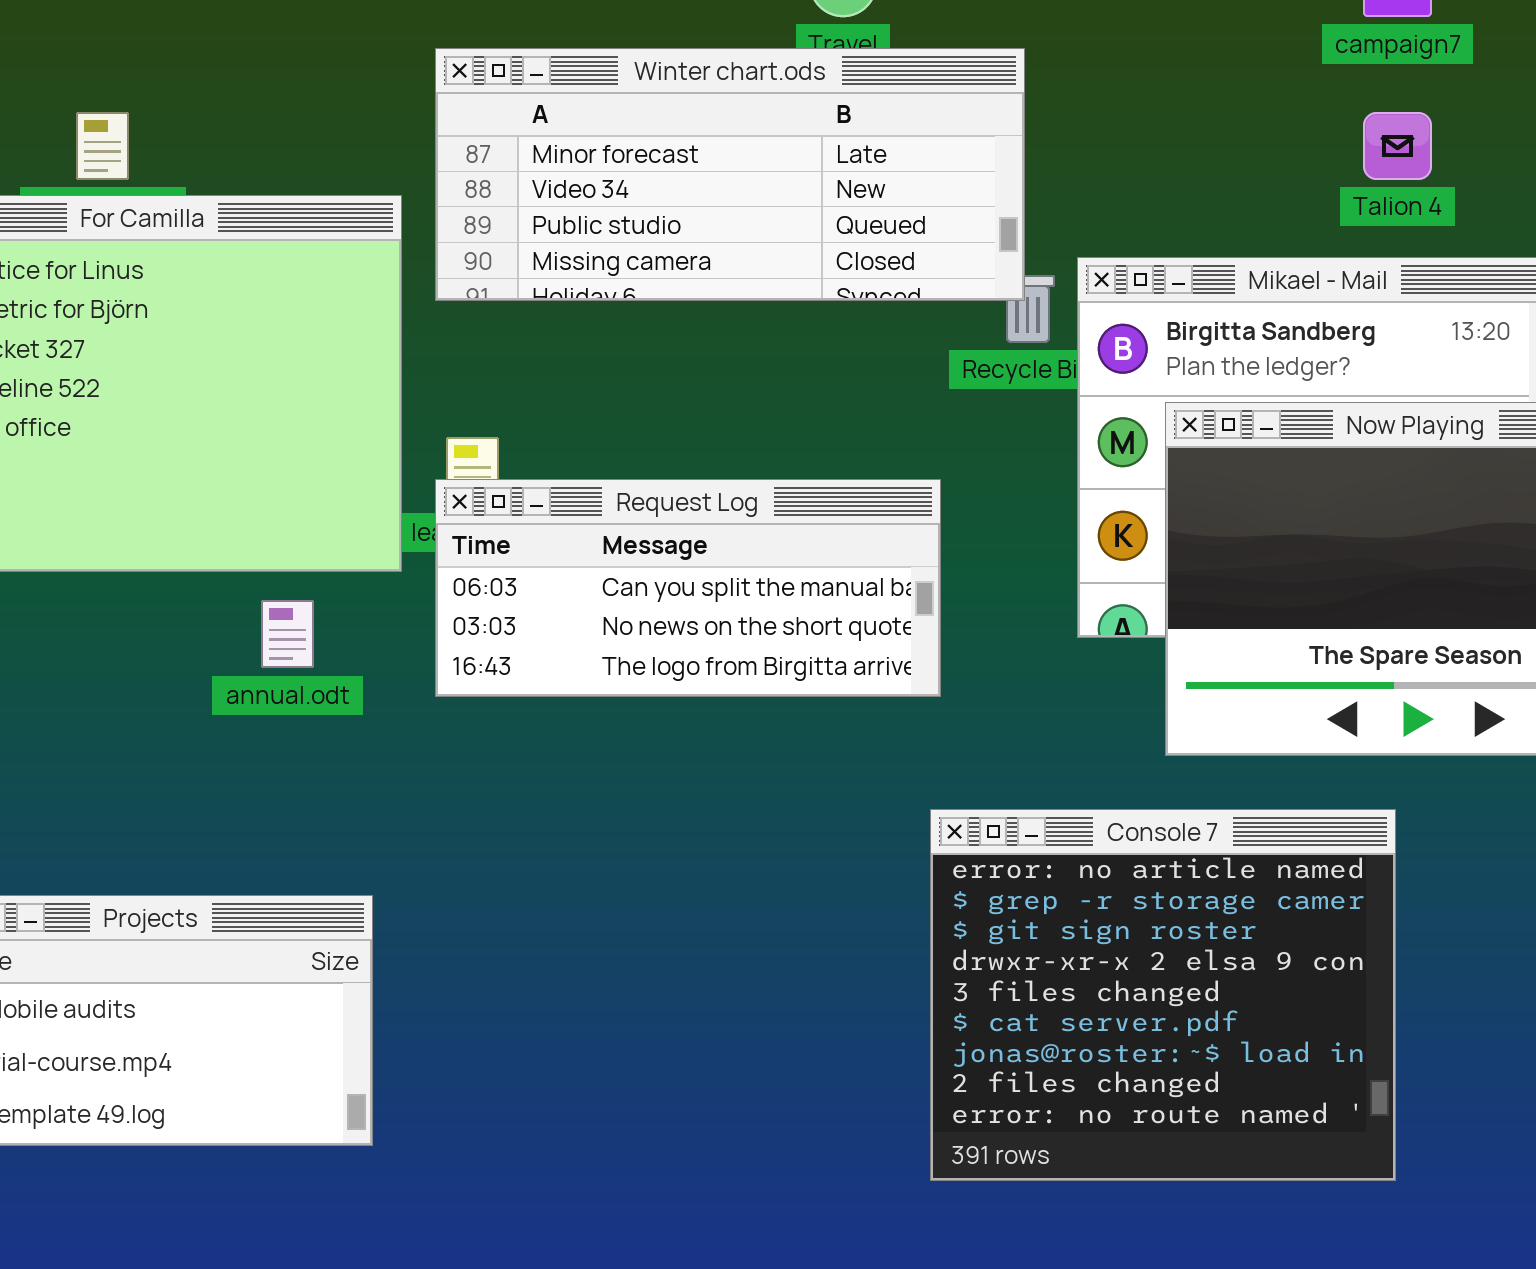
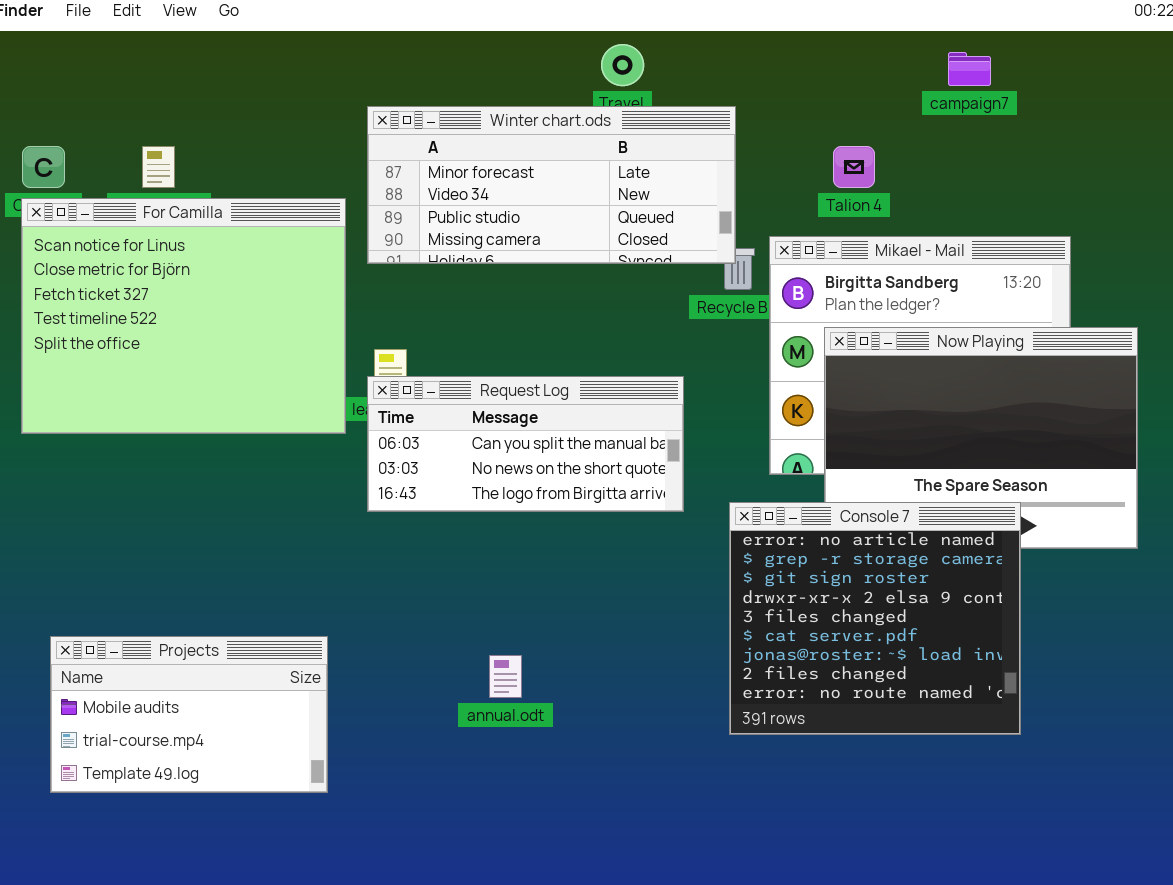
Talion 4: [1363,112,1432,180] -> [833,146,875,188], moved
annual.odt: [261,600,314,668] -> [489,655,522,698], moved
Console 7: [930,809,1396,1181] -> [729,502,1021,735], moved

